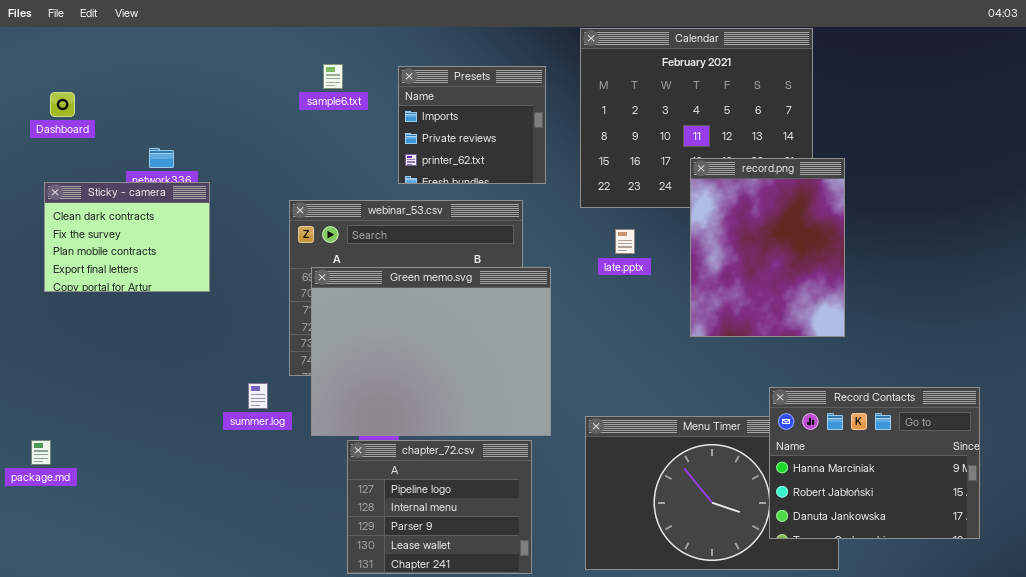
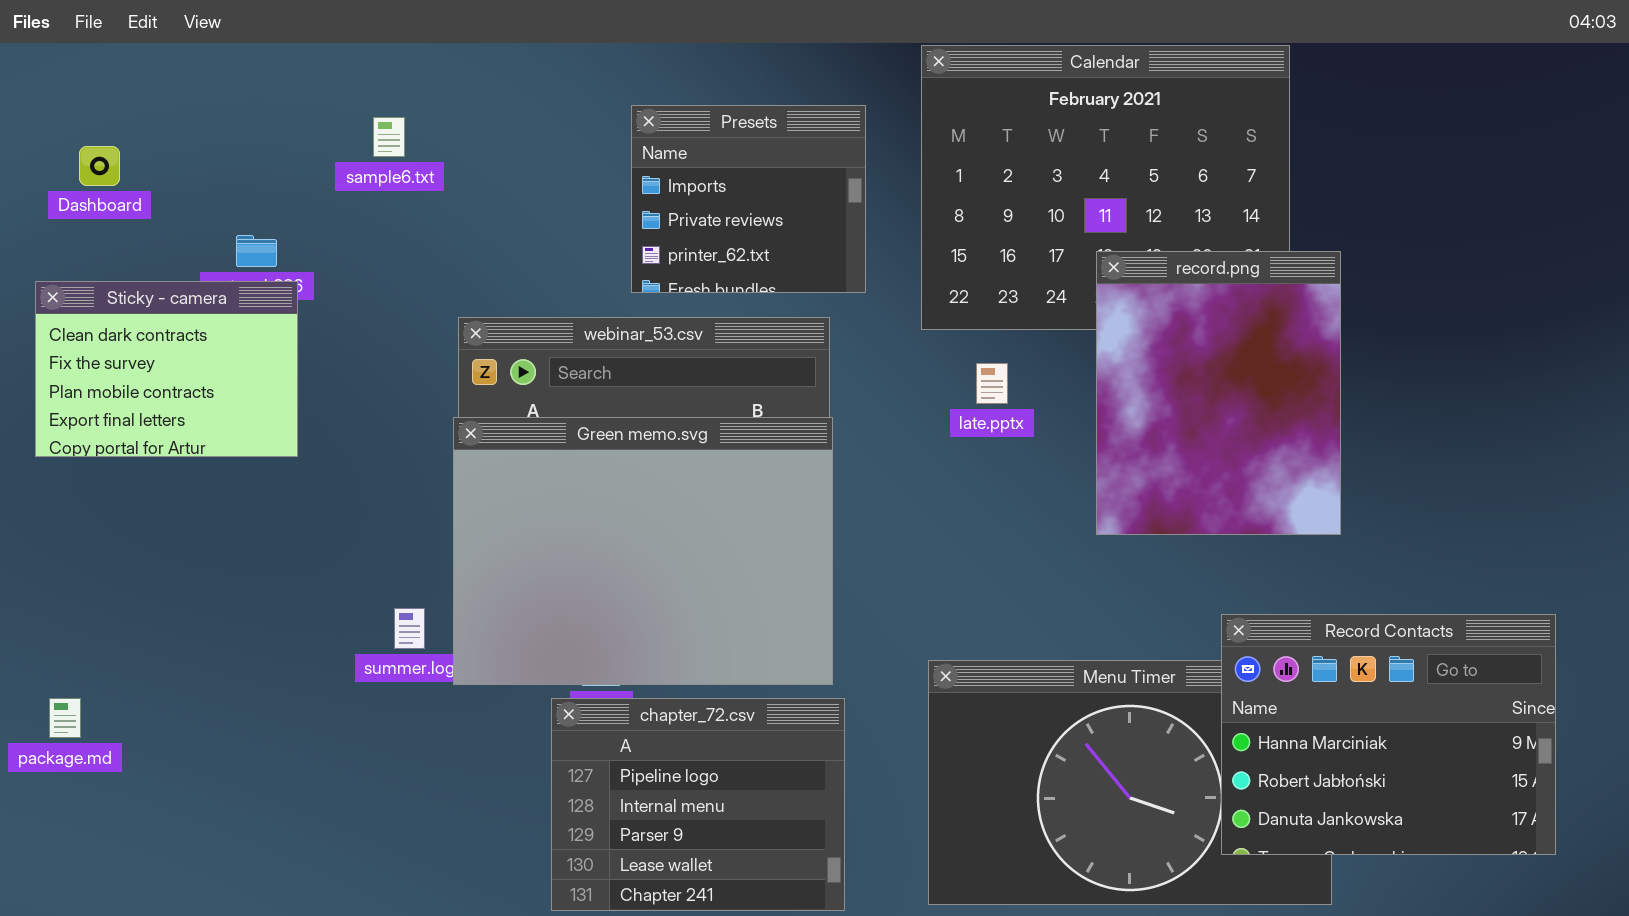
sample6.txt: [323,64,343,89] -> [373,117,405,157], moved
Sticky - camera: [44,182,210,292] -> [35,281,298,457], moved
Green memo.svg: [311,267,551,436] -> [453,417,833,685], moved

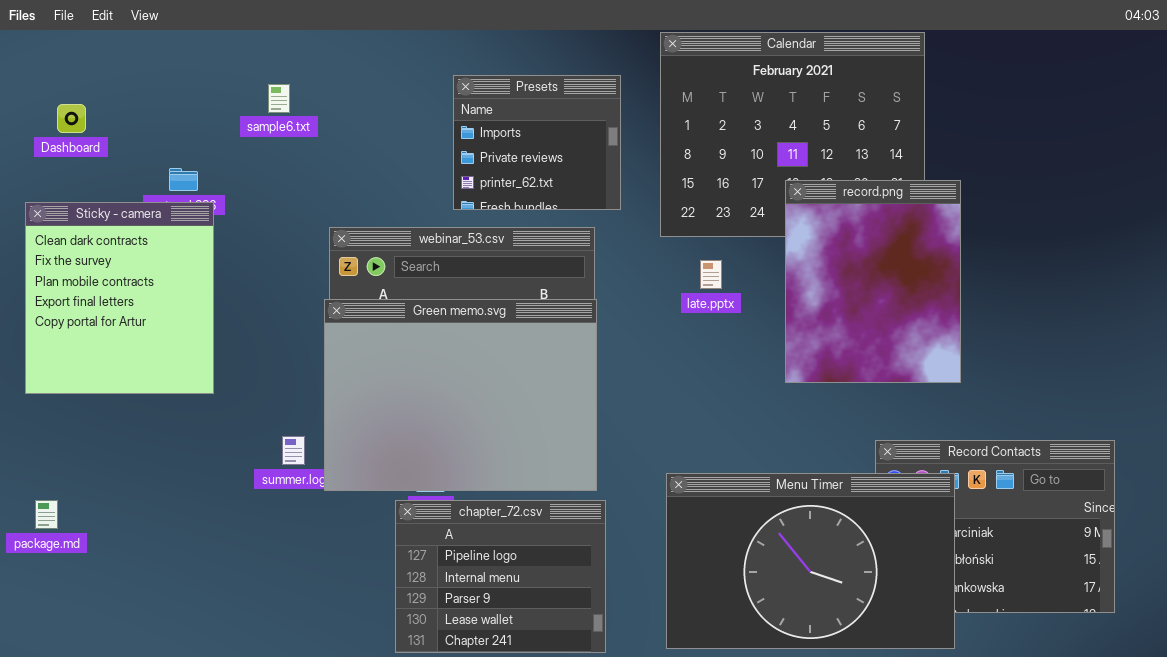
Sticky - camera: [35,281,298,457] -> [25,202,214,394], resized
Menu Timer: [928,660,1332,905] -> [666,473,955,649], raised

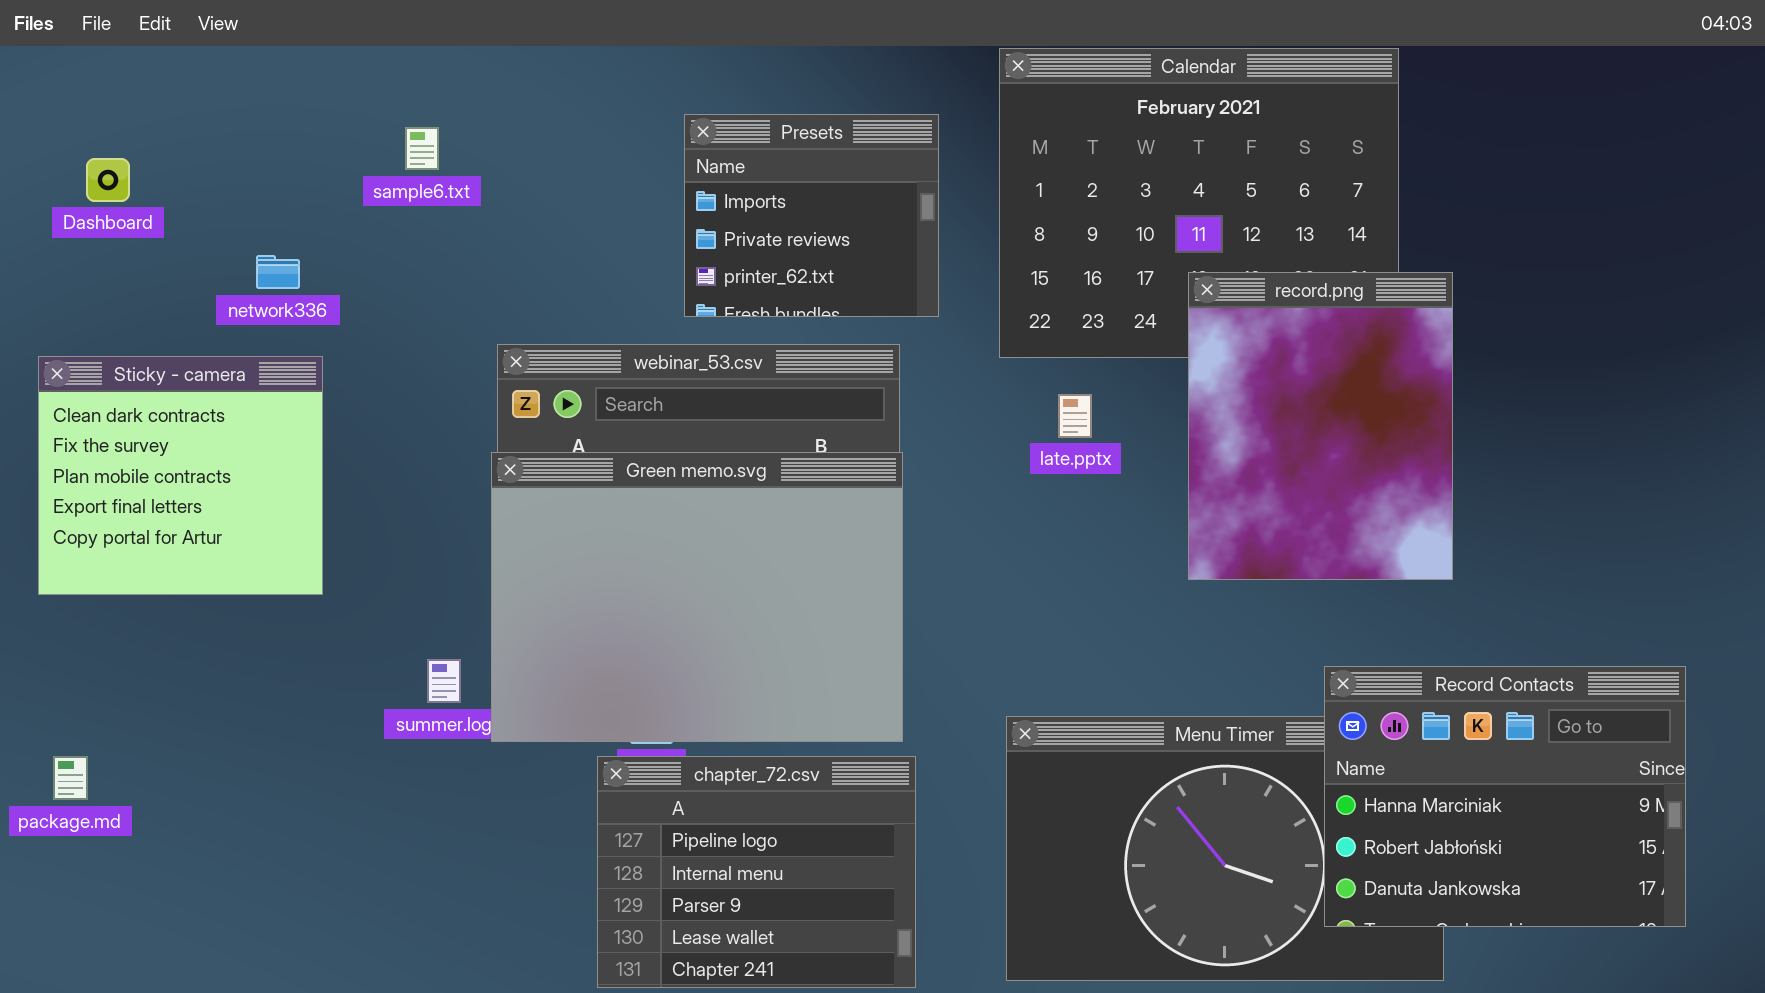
Sticky - camera: [25,202,214,394] -> [38,356,323,595], resized
Record Contacts: [875,440,1115,613] -> [1324,666,1686,927], raised

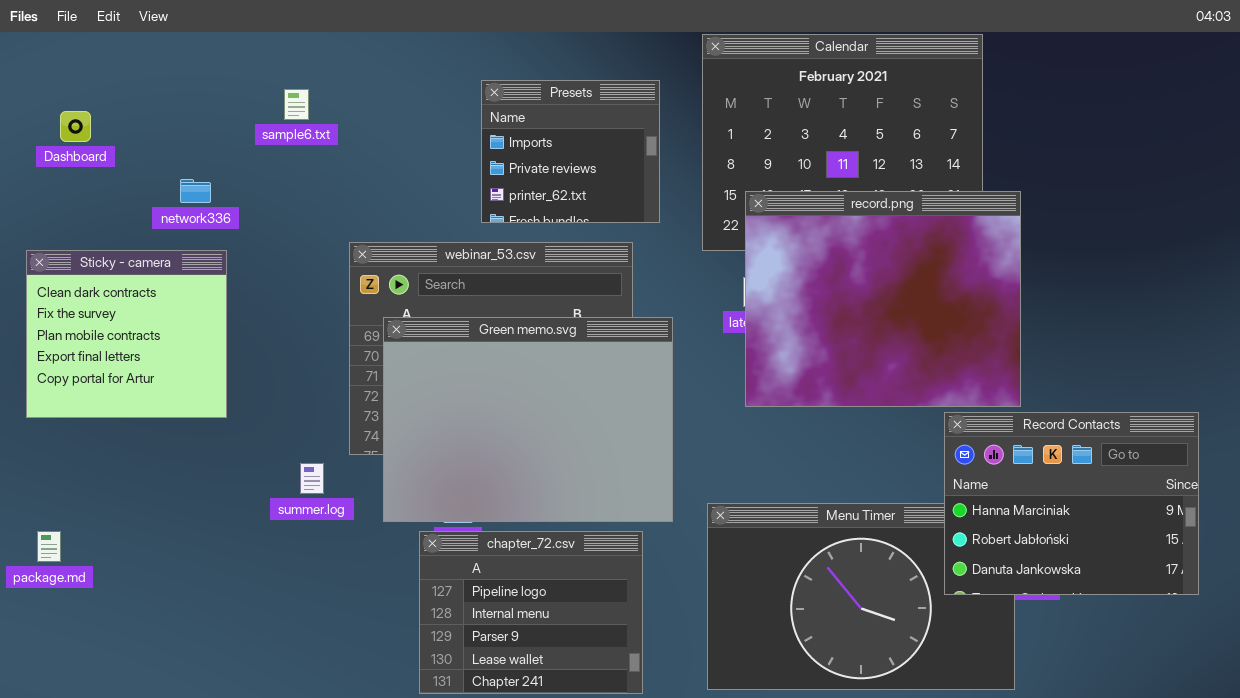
record.png: [1188,272,1453,580] -> [745,191,1021,407], resized
Green memo.svg: [491,452,903,742] -> [383,317,673,522], moved
Record Contacts: [1324,666,1686,927] -> [944,412,1199,595], moved

